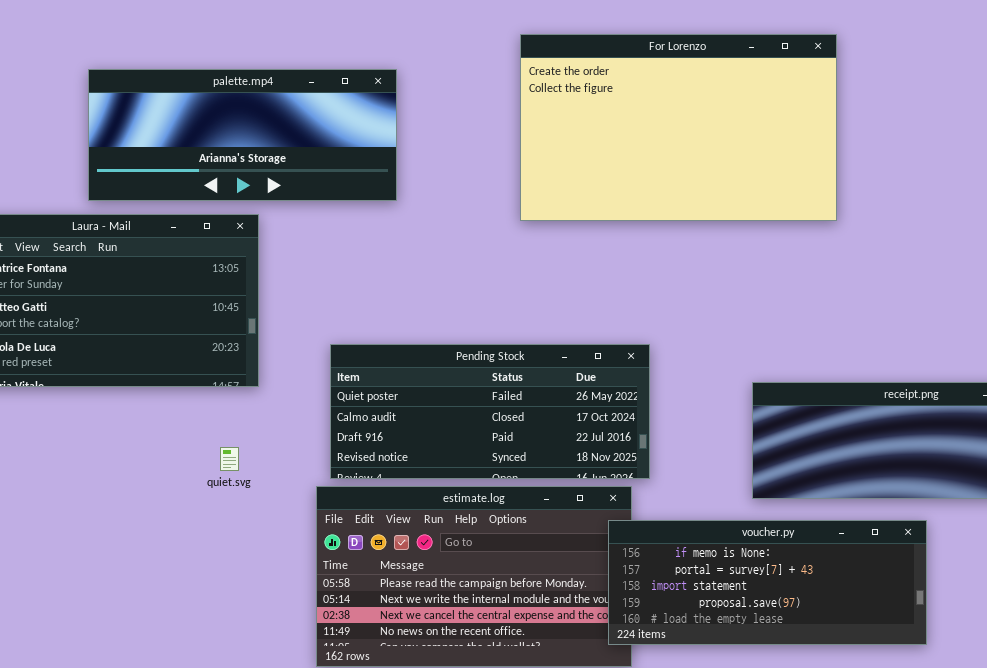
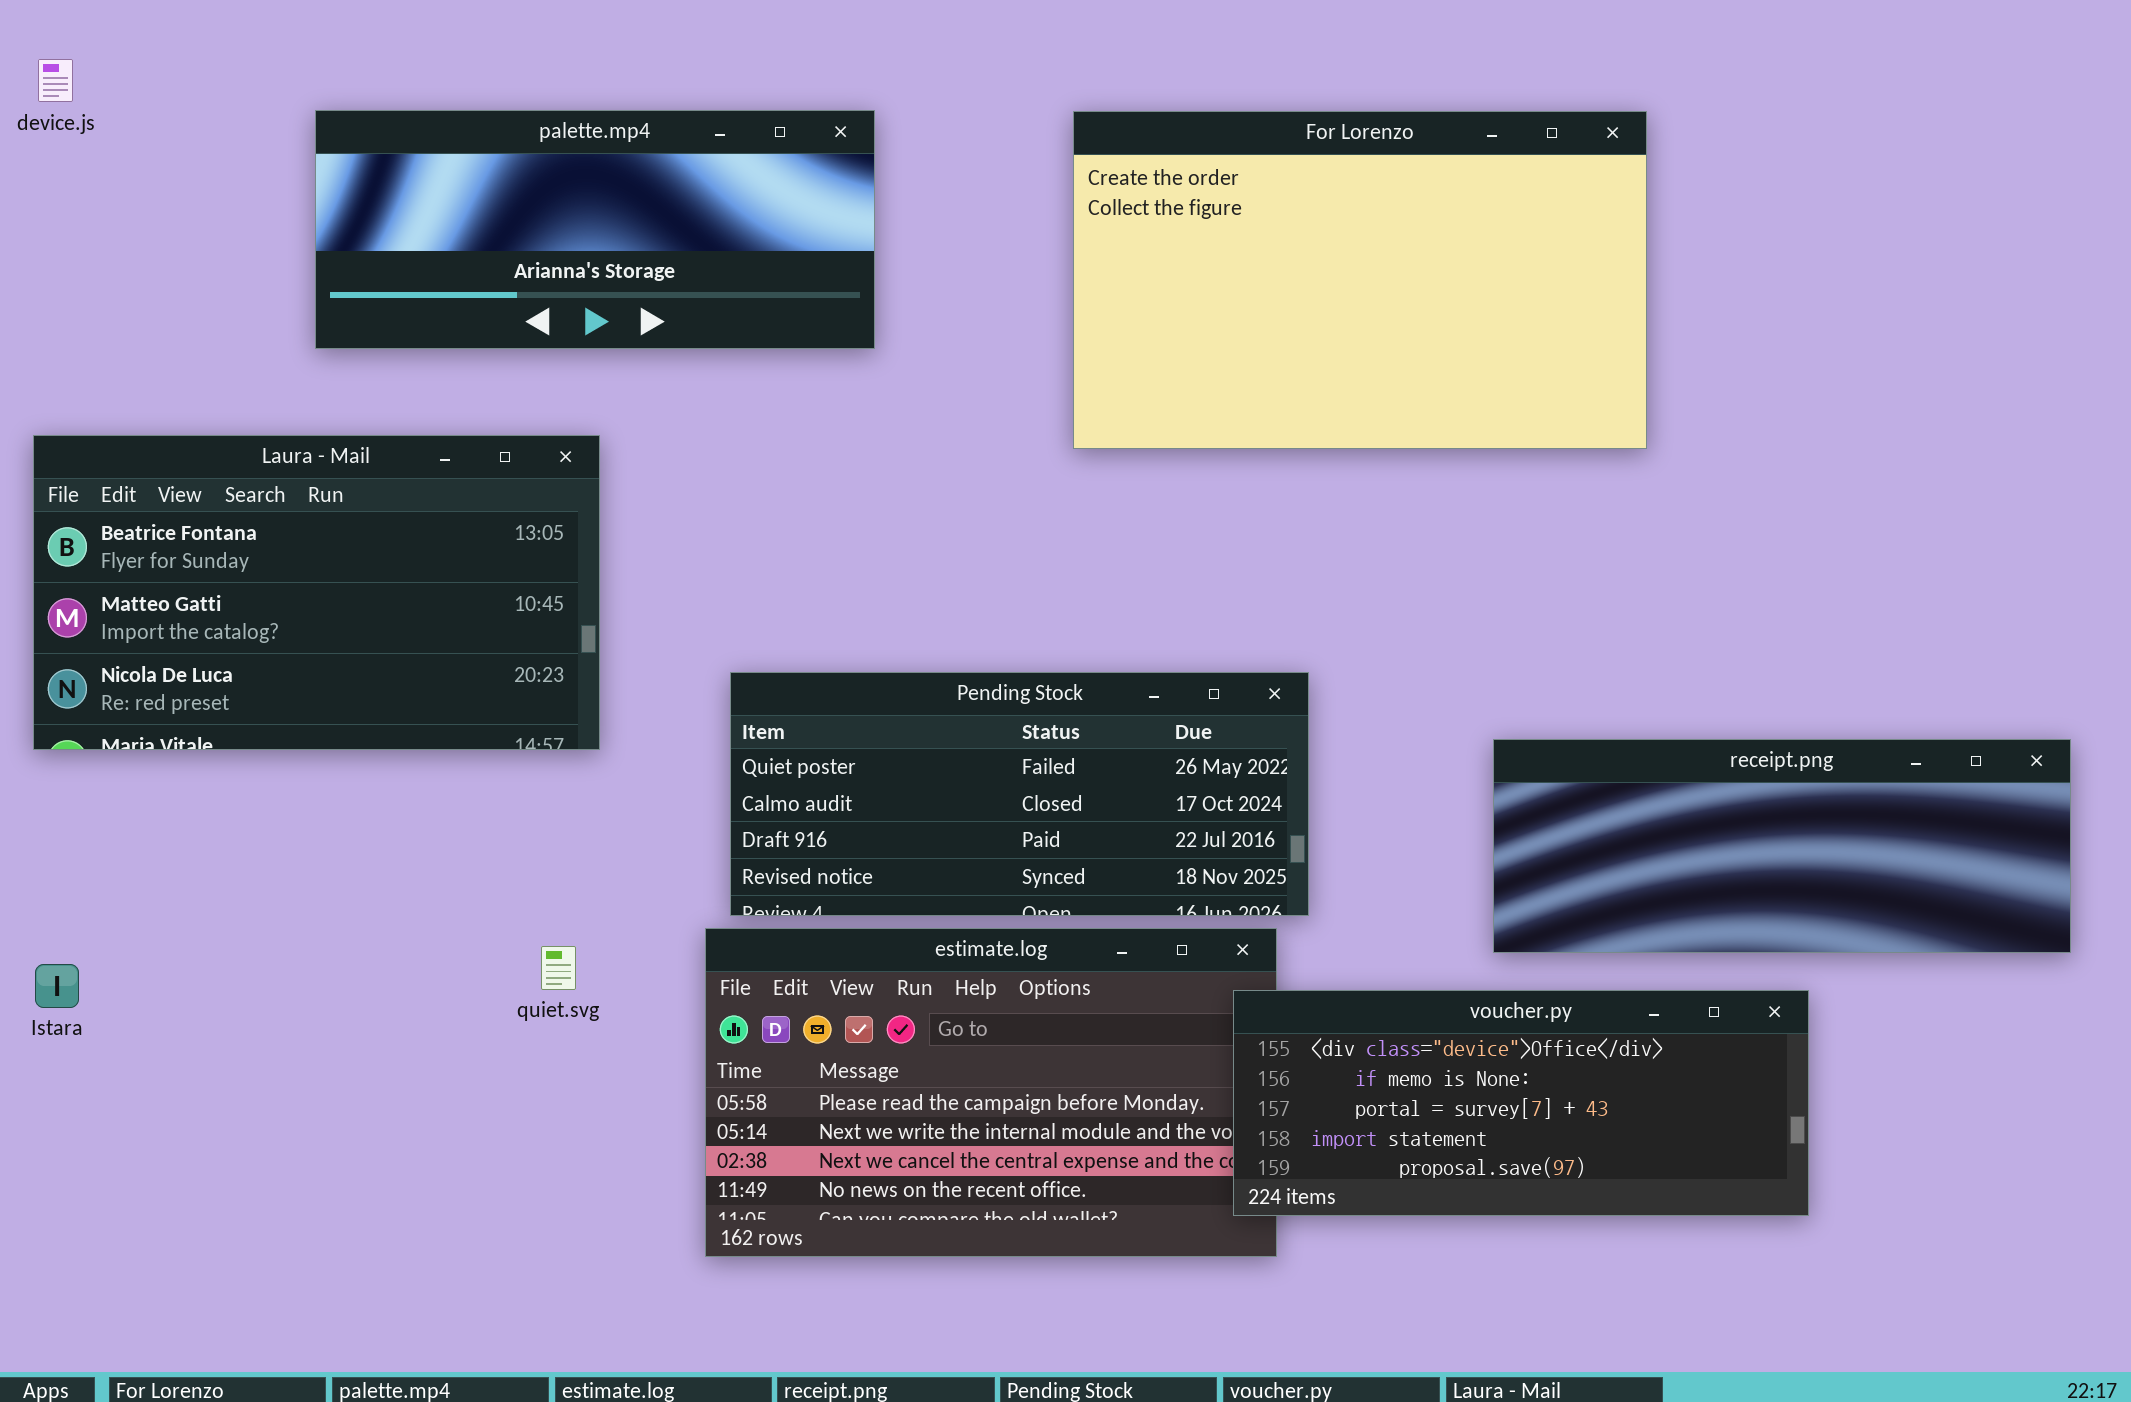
palette.mp4: [88,69,397,201] -> [315,110,875,349], moved
quiet.svg: [220,447,239,471] -> [541,946,576,990], moved
voucher.py: [608,520,927,645] -> [1233,990,1809,1216], scrolled up 1 row

